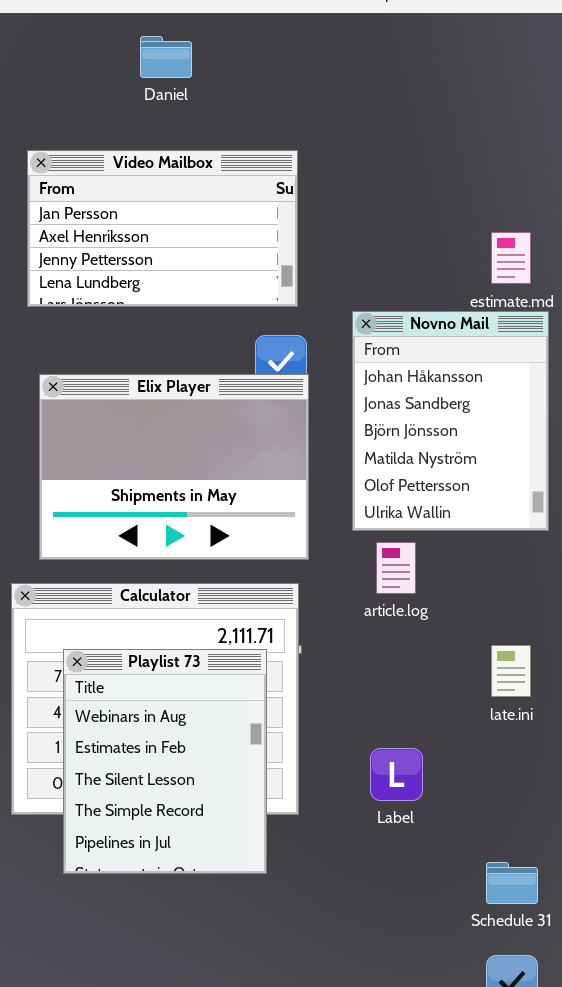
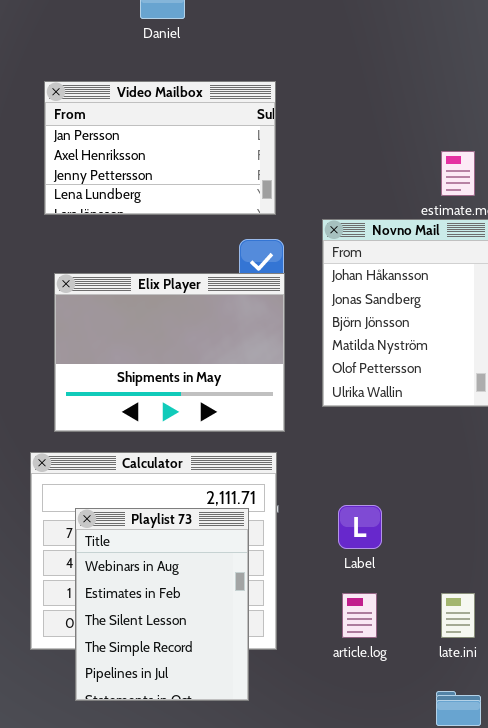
article.log: [376,542,416,594] -> [342,593,377,638], moved
late.ini: [491,645,531,697] -> [441,593,475,638], moved
Label: [370,748,423,801] -> [338,505,382,549], moved

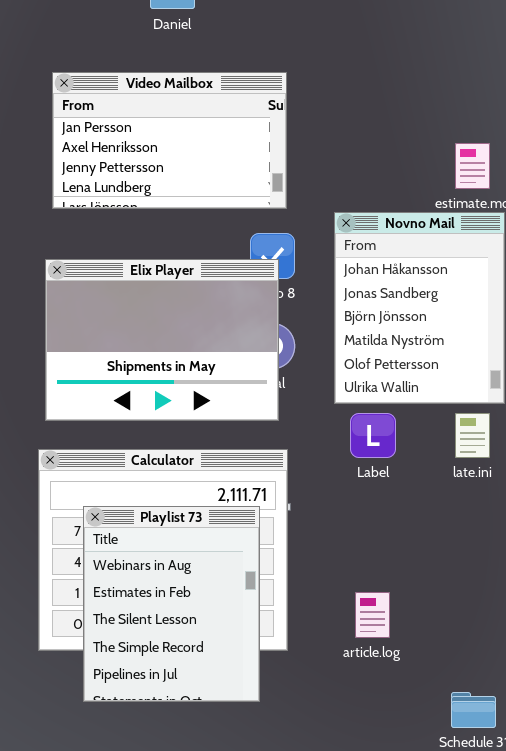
Elix Player: [54,273,285,432] -> [45,259,279,421], moved
Label: [338,505,382,549] -> [350,413,396,458], moved
late.ini: [441,593,475,638] -> [455,413,490,458], moved

